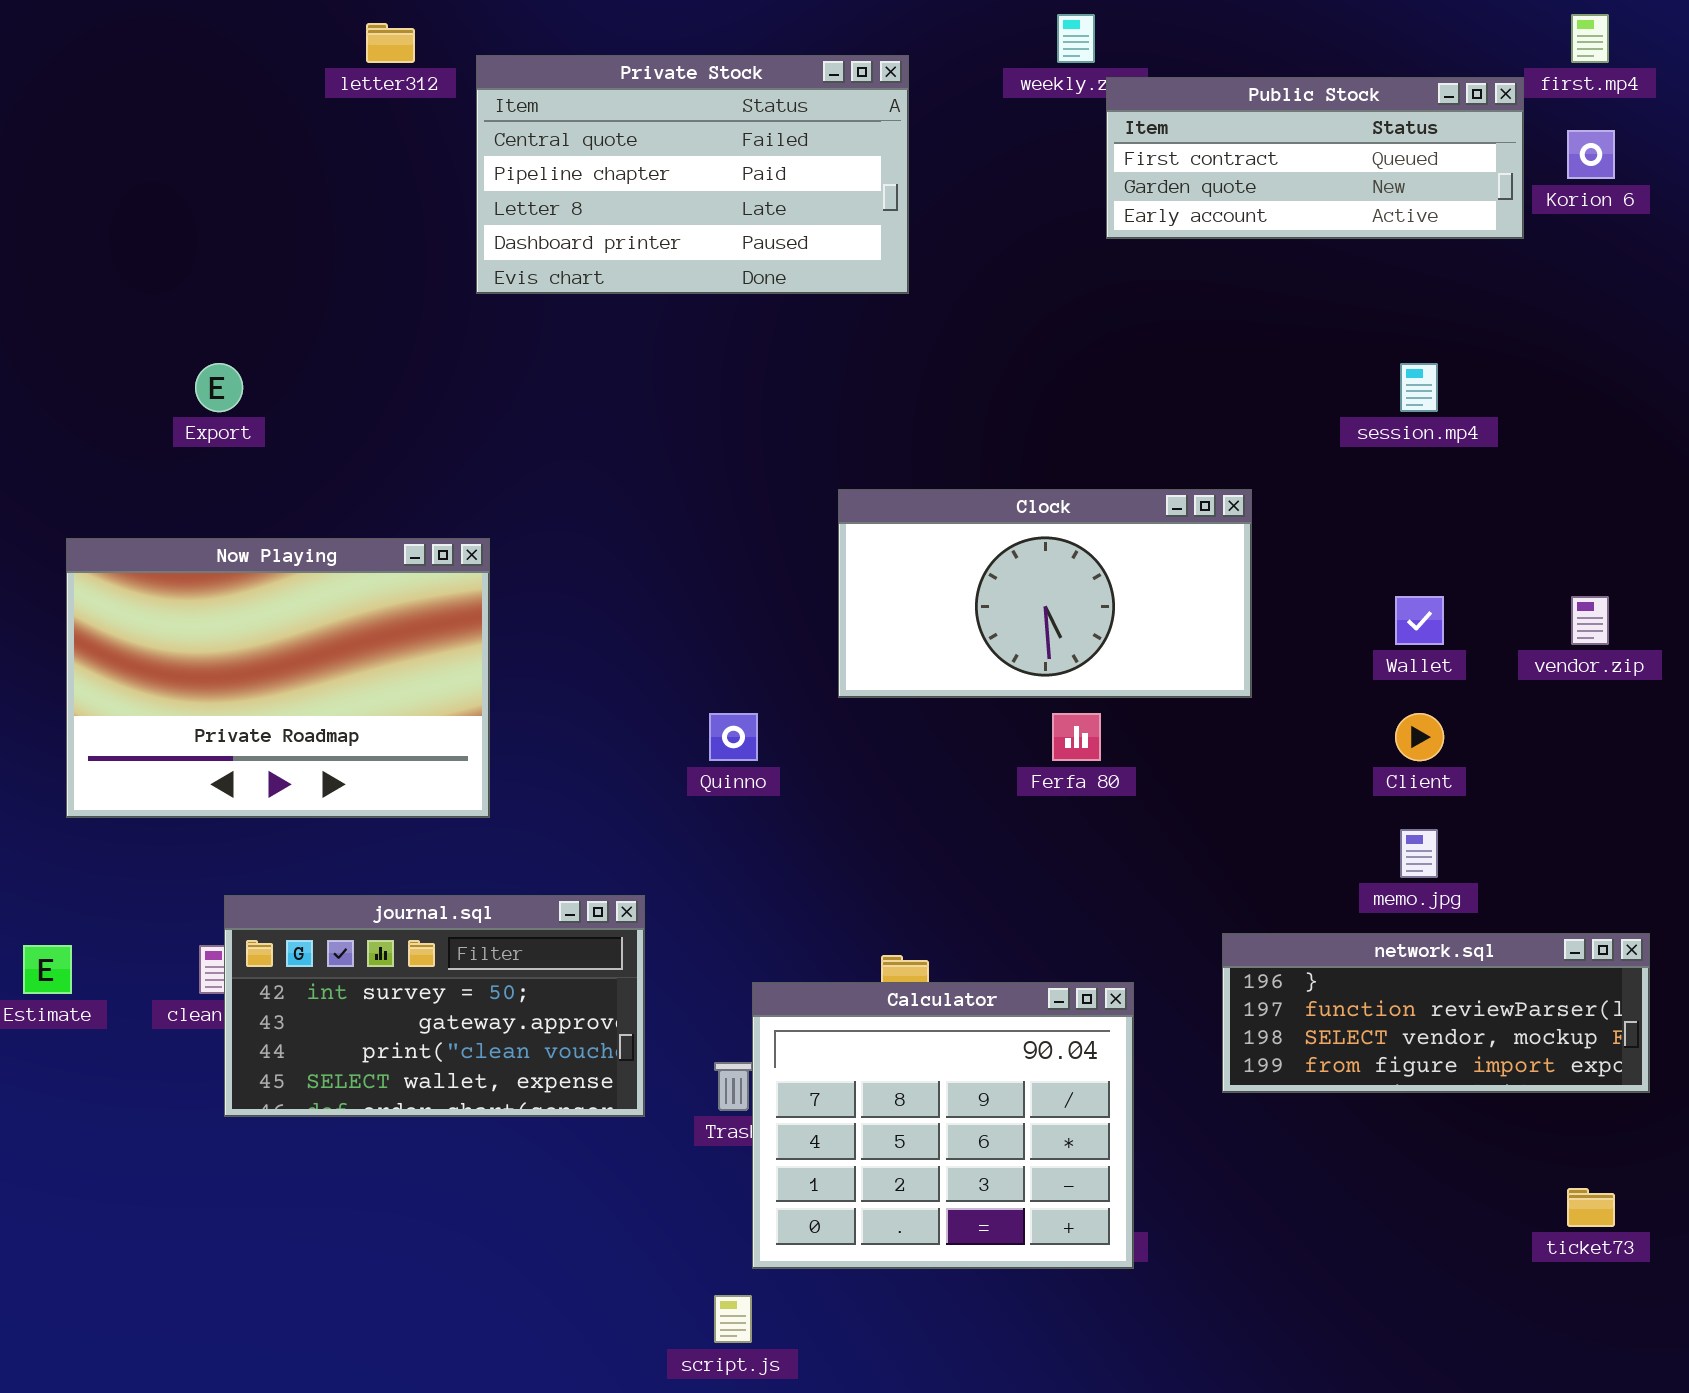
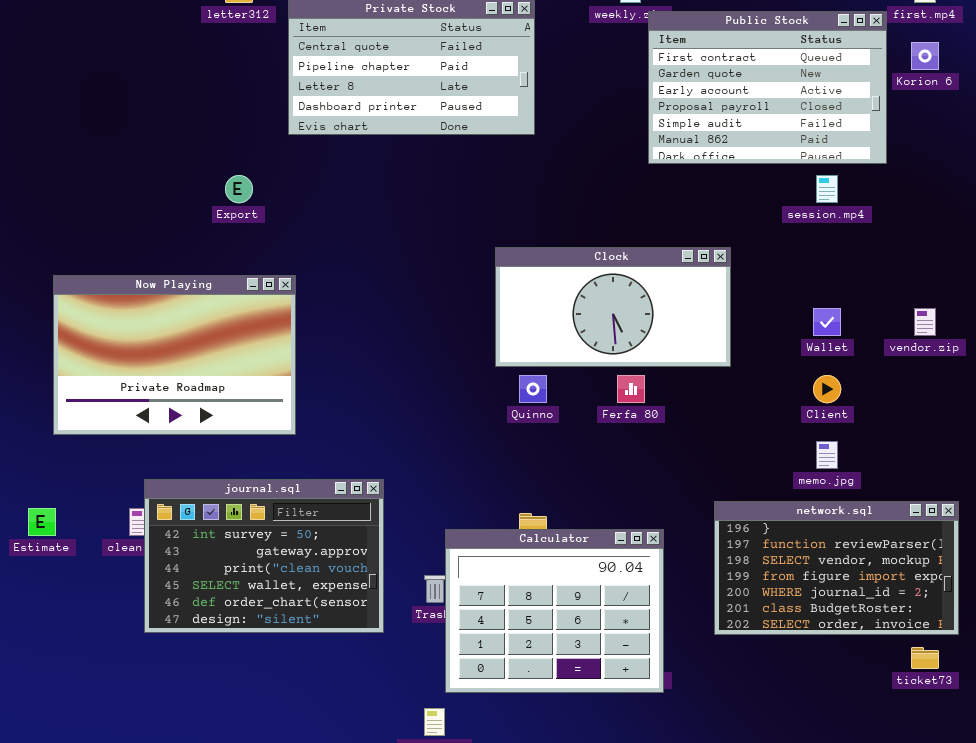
Public Stock: [1106,77,1524,239] -> [648,11,887,164], resized
Export: [195,363,243,412] -> [225,175,253,203], moved
Quinno: [709,713,758,761] -> [519,375,547,403], moved
journal.sql: [224,895,645,1117] -> [144,479,384,633], resized
network.sql: [1222,933,1650,1093] -> [714,501,959,635], resized

